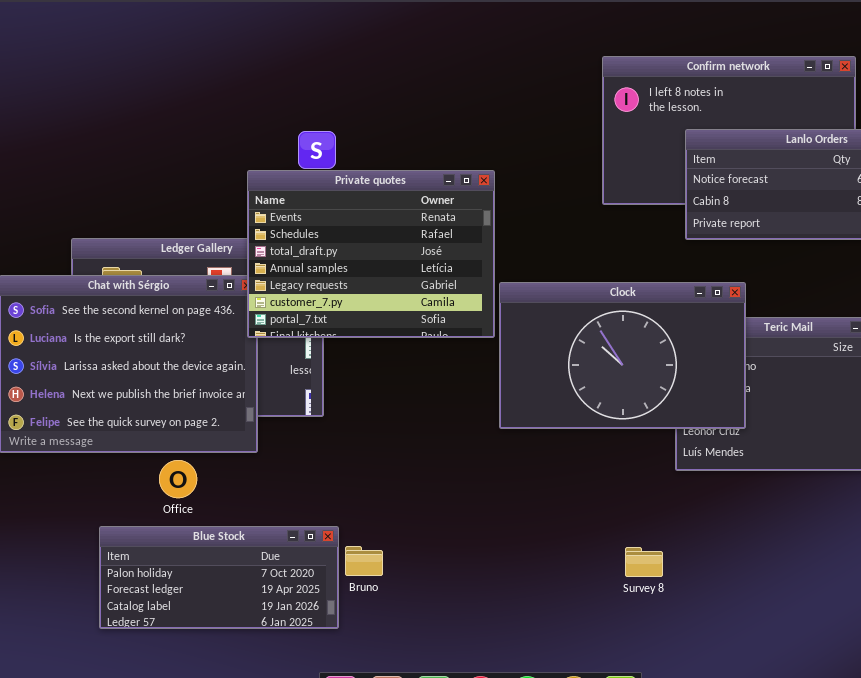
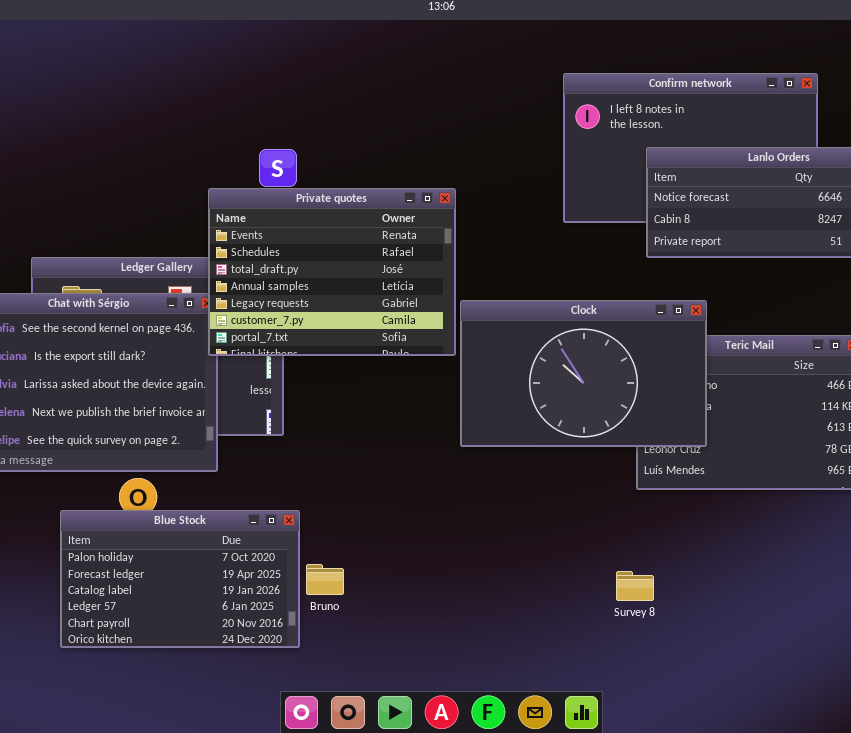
Blue Stock: [99,526,339,629] -> [60,510,300,648], resized
Survey 8: [625,547,663,577] -> [616,571,654,601], moved

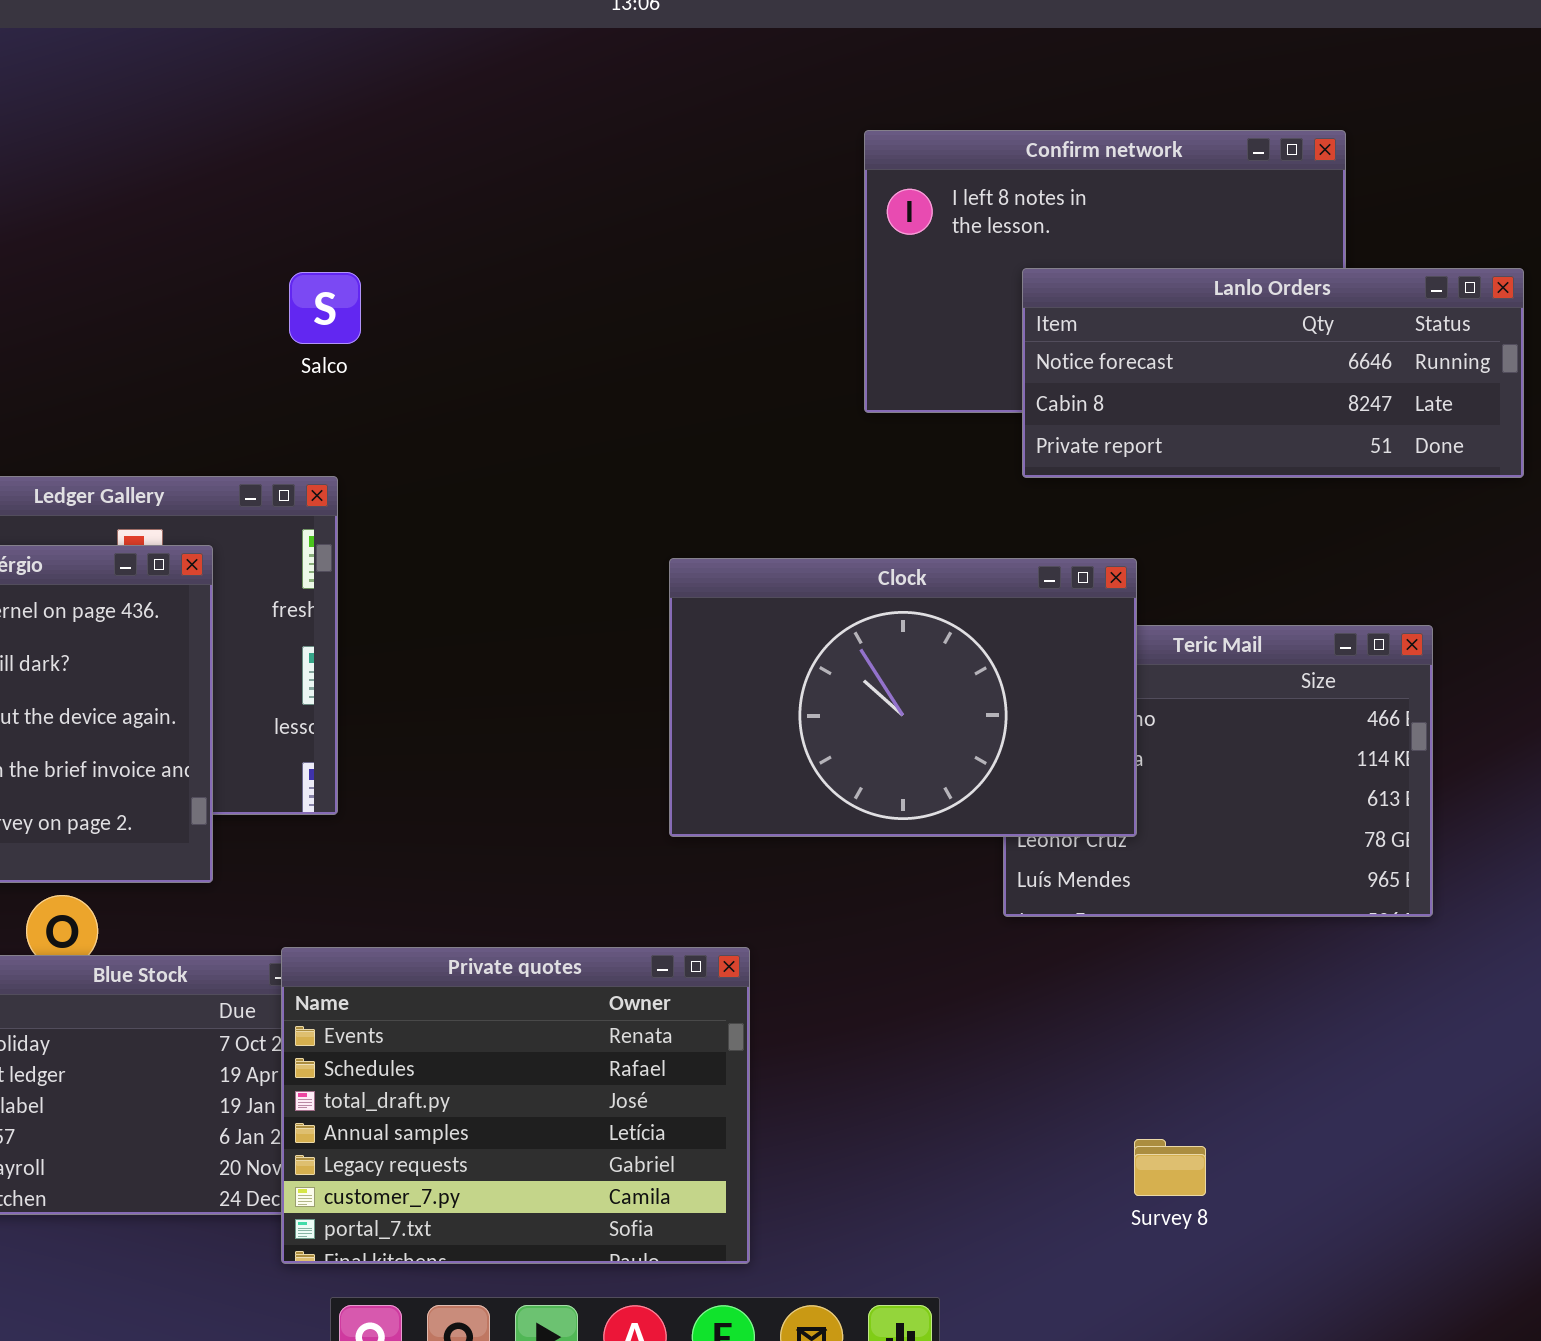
Private quotes: [208,188,456,356] -> [281,947,750,1264], moved
Survey 8: [616,571,654,601] -> [1134,1139,1206,1196], moved

